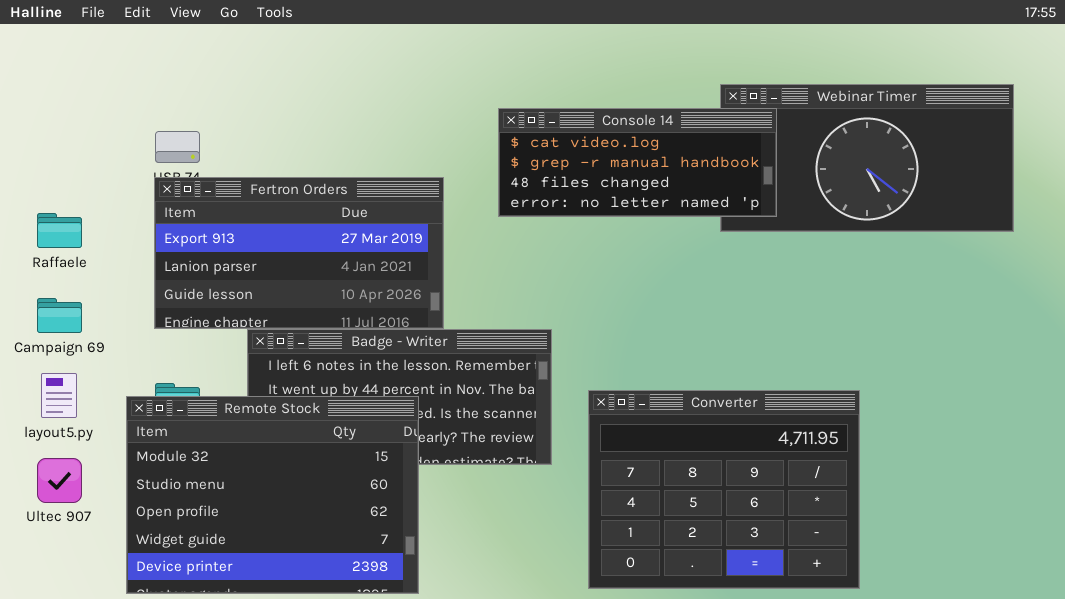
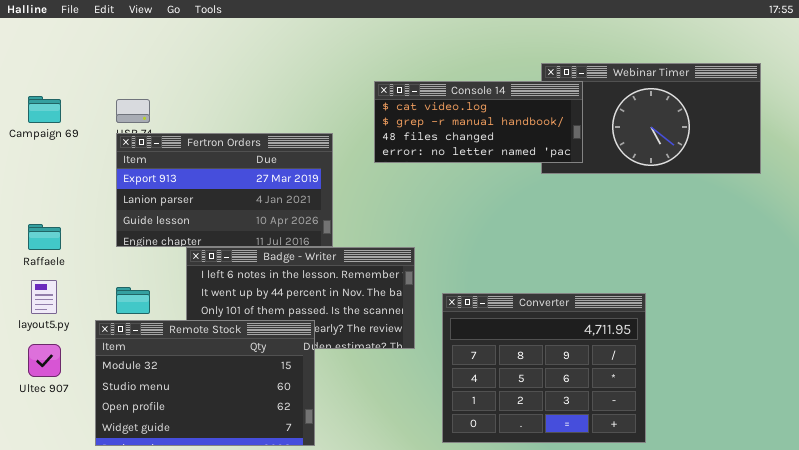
Raffaele: [37,213,82,248] -> [28,224,61,250], moved
Campaign 69: [37,298,82,333] -> [28,96,61,123], moved
Remote Stock: [126,396,419,594] -> [95,320,315,446], resized

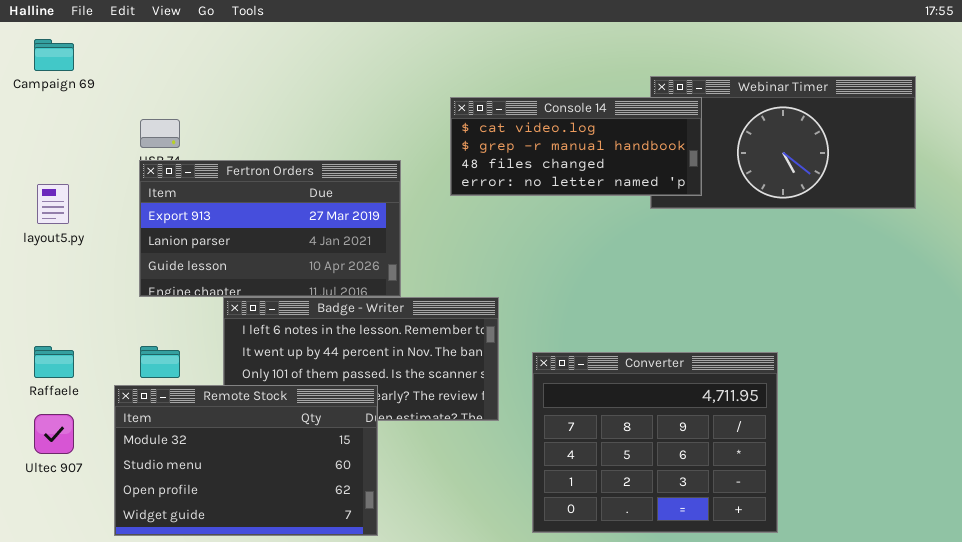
Campaign 69: [28,96,61,123] -> [34,39,74,71], moved
Raffaele: [28,224,61,250] -> [34,346,74,378], moved
layout5.py: [31,280,57,314] -> [37,184,69,224], moved

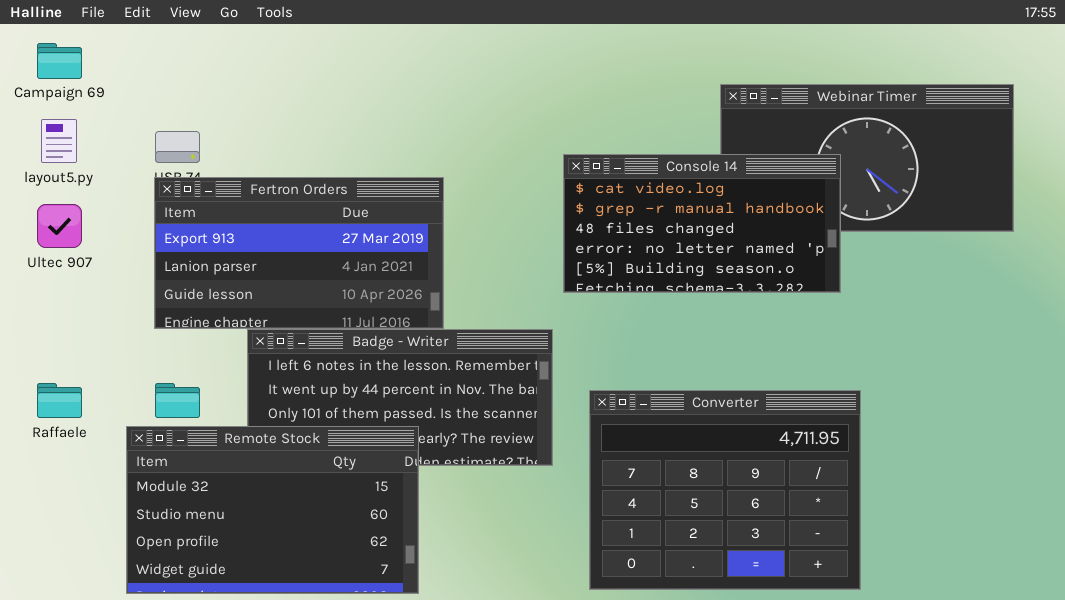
Console 14: [450,97,702,196] -> [563,154,841,293], moved, resized
layout5.py: [37,184,69,224] -> [41,119,77,163], moved
Ultec 907: [34,414,74,454] -> [37,204,82,248], moved

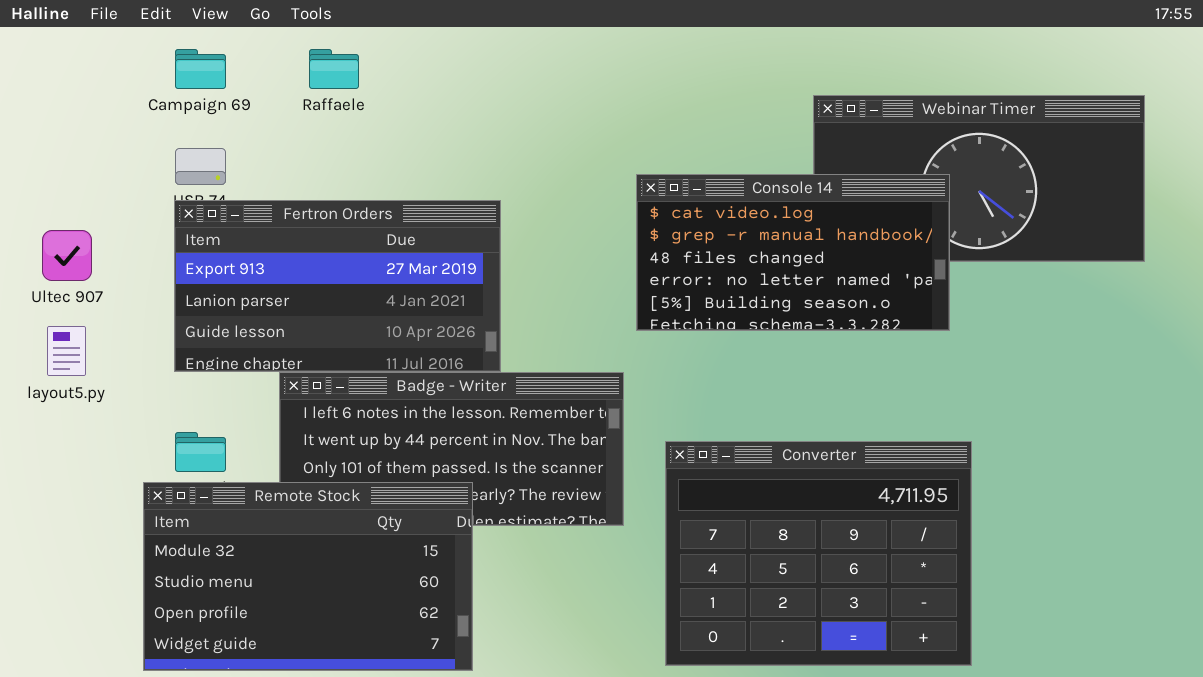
Campaign 69: [37,43,82,79] -> [175,49,226,89], moved
layout5.py: [41,119,77,163] -> [47,326,86,376], moved
Raffaele: [37,383,82,418] -> [309,49,359,89], moved

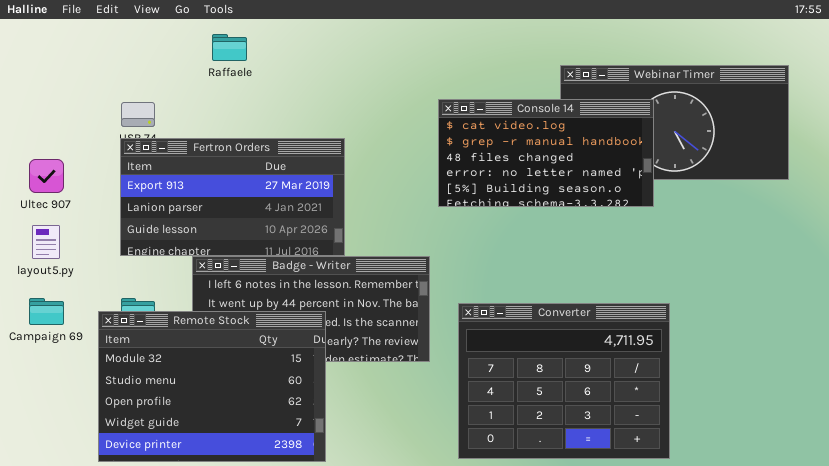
Campaign 69: [175,49,226,89] -> [29,298,64,325], moved
Console 14: [636,174,950,331] -> [438,99,654,207], moved
Remote Stock: [143,482,473,671] -> [98,311,326,462], resized

